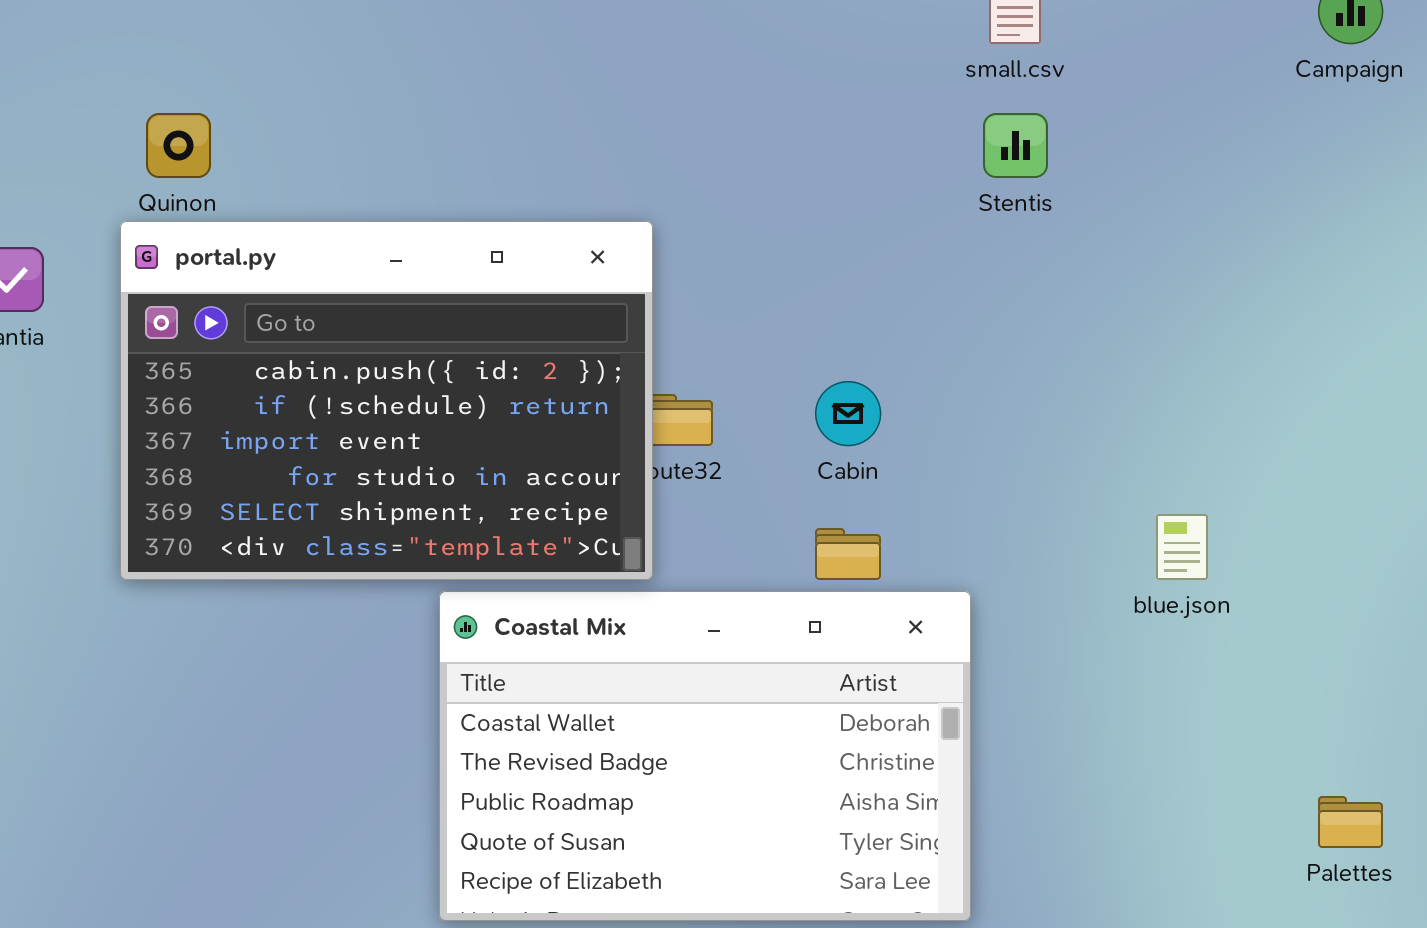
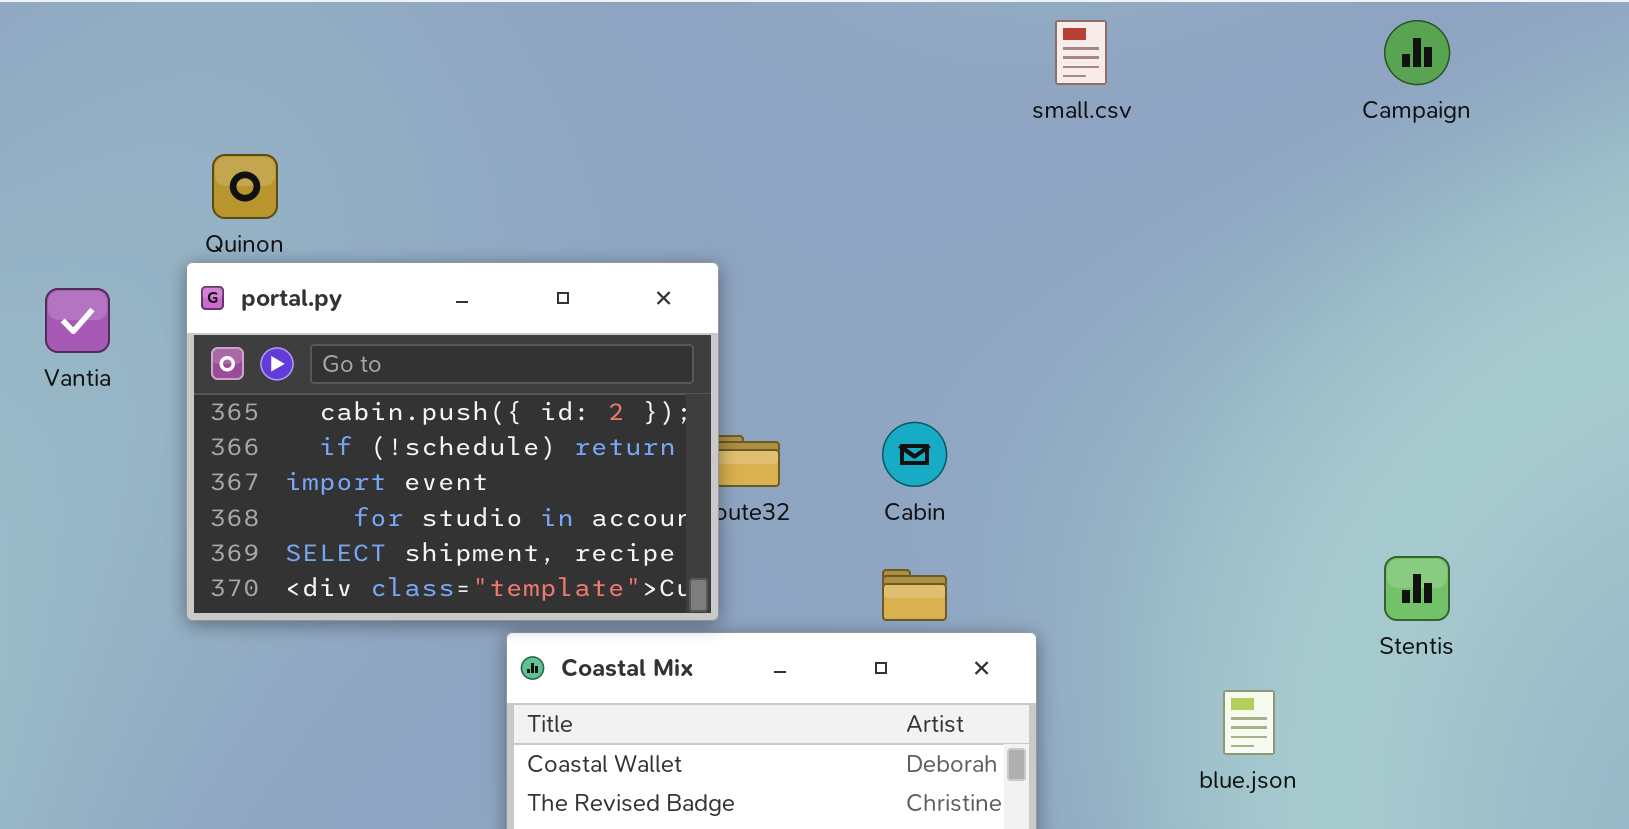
Stentis: [983,113,1048,178] -> [1384,556,1450,621], moved
blue.json: [1156,514,1208,580] -> [1223,690,1275,755], moved

